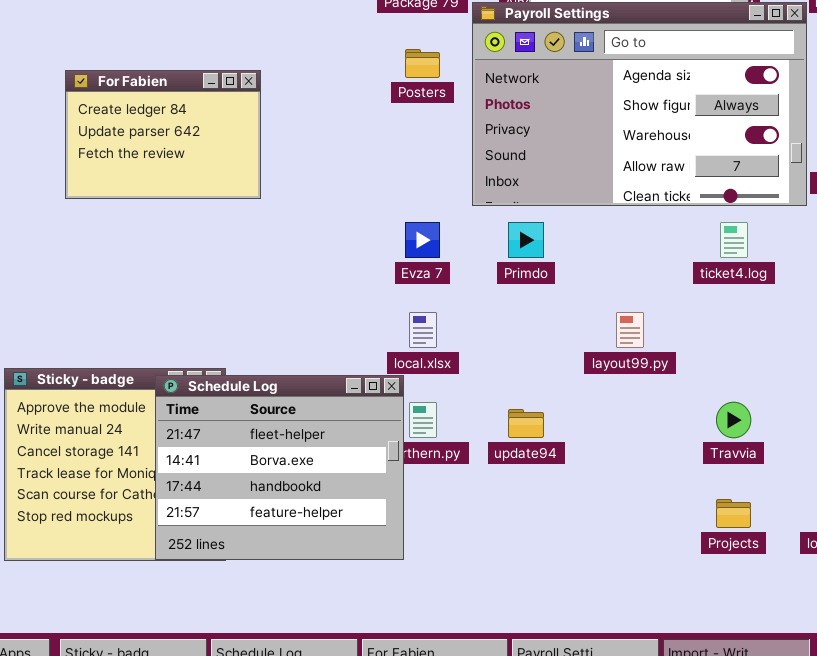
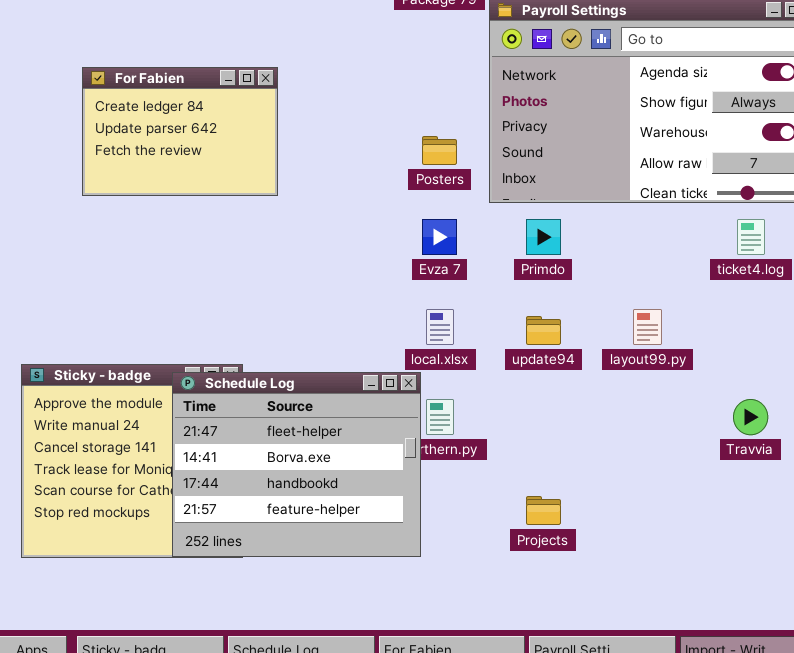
Posters: [405,49,440,78] -> [422,136,457,165], moved
update94: [508,409,544,438] -> [526,316,561,345], moved
Projects: [716,499,751,528] -> [526,496,561,525], moved

